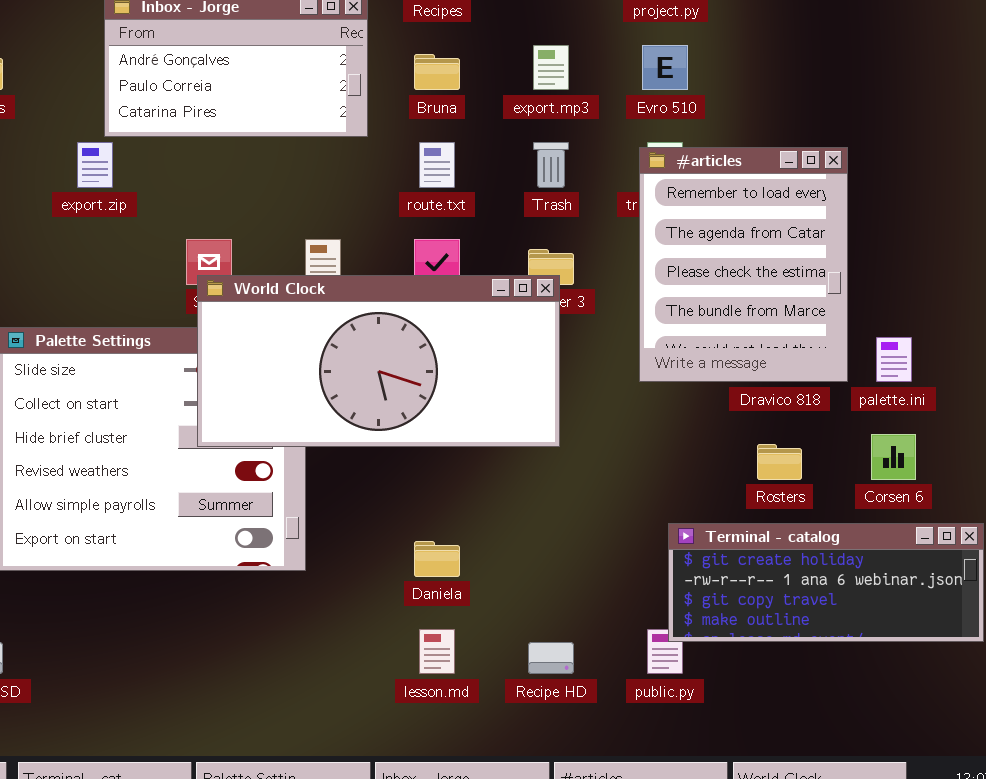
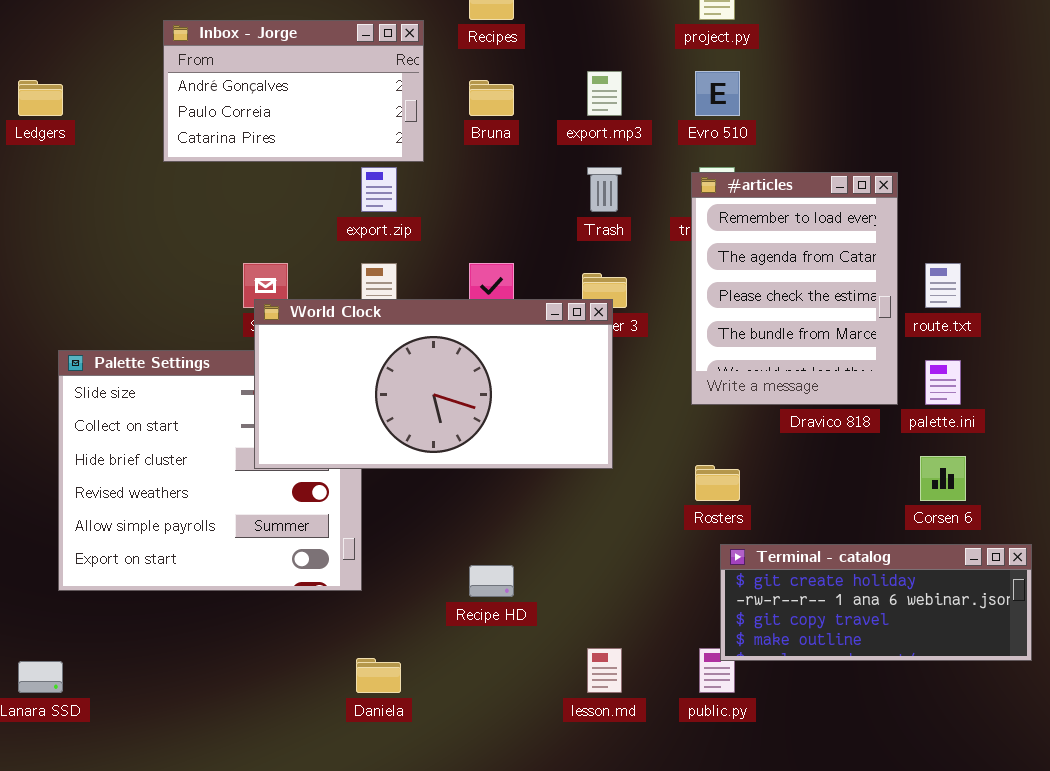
export.zip: [77,142,113,188] -> [361,167,397,212], moved
route.txt: [419,142,455,188] -> [925,263,961,308], moved
Rosters: [757,444,802,480] -> [695,465,740,501], moved
Daniela: [414,541,460,577] -> [356,658,401,693], moved
lesson.md: [419,629,455,674] -> [587,648,622,693], moved
Recipe HD: [528,642,574,674] -> [469,565,514,597], moved

